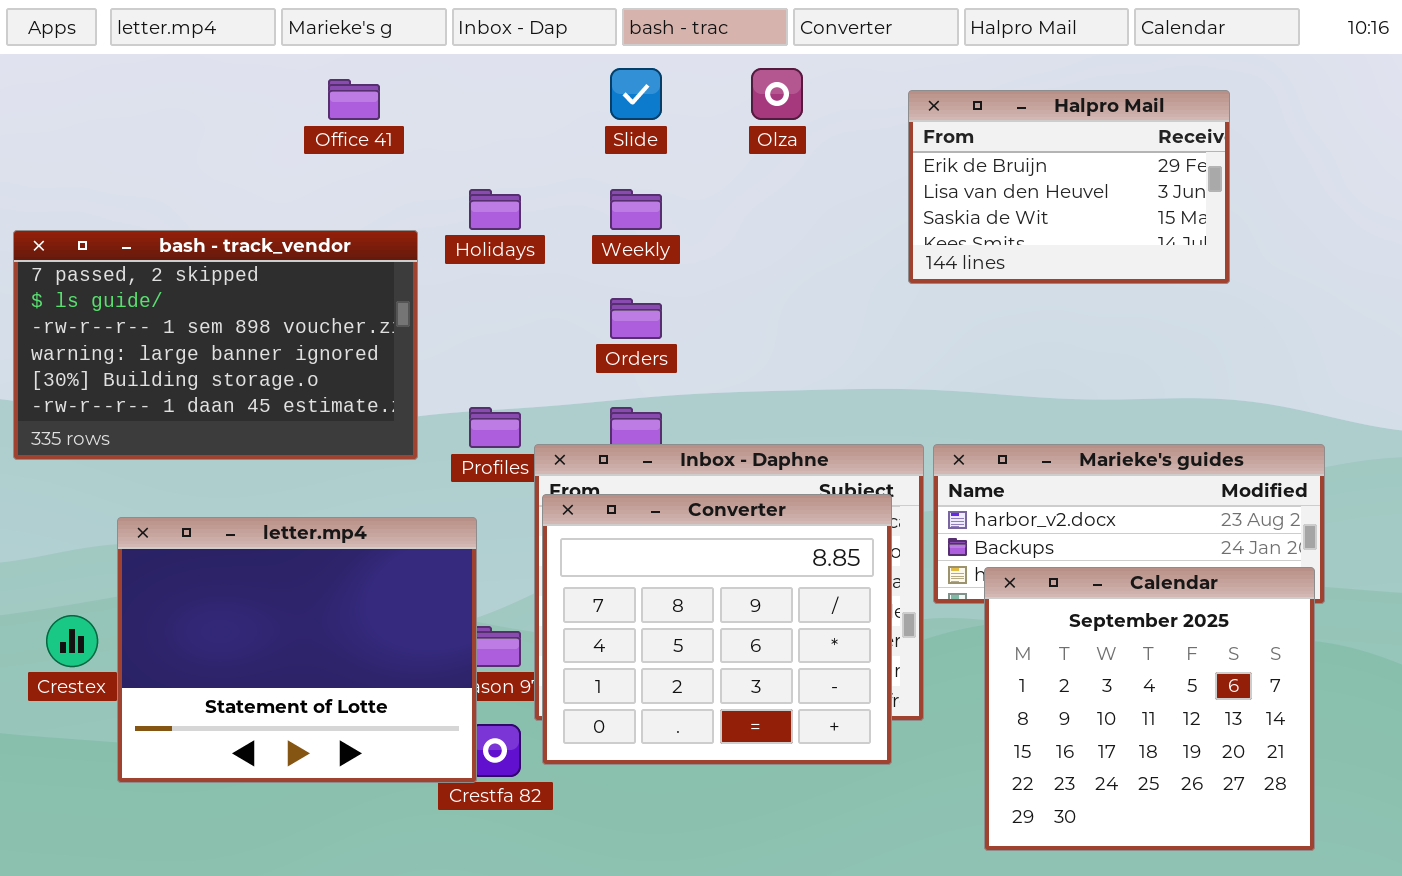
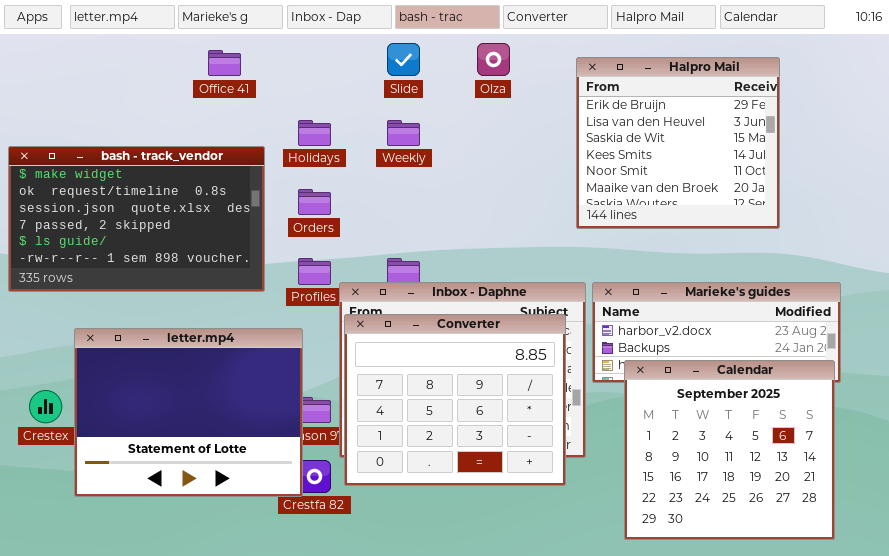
Halpro Mail: [908,90,1230,284] -> [576,57,780,229], resized
bash - track_vendor: [13,230,418,460] -> [8,146,265,292], scrolled up 3 rows
Orders: [610,298,662,339] -> [298,189,331,215], moved

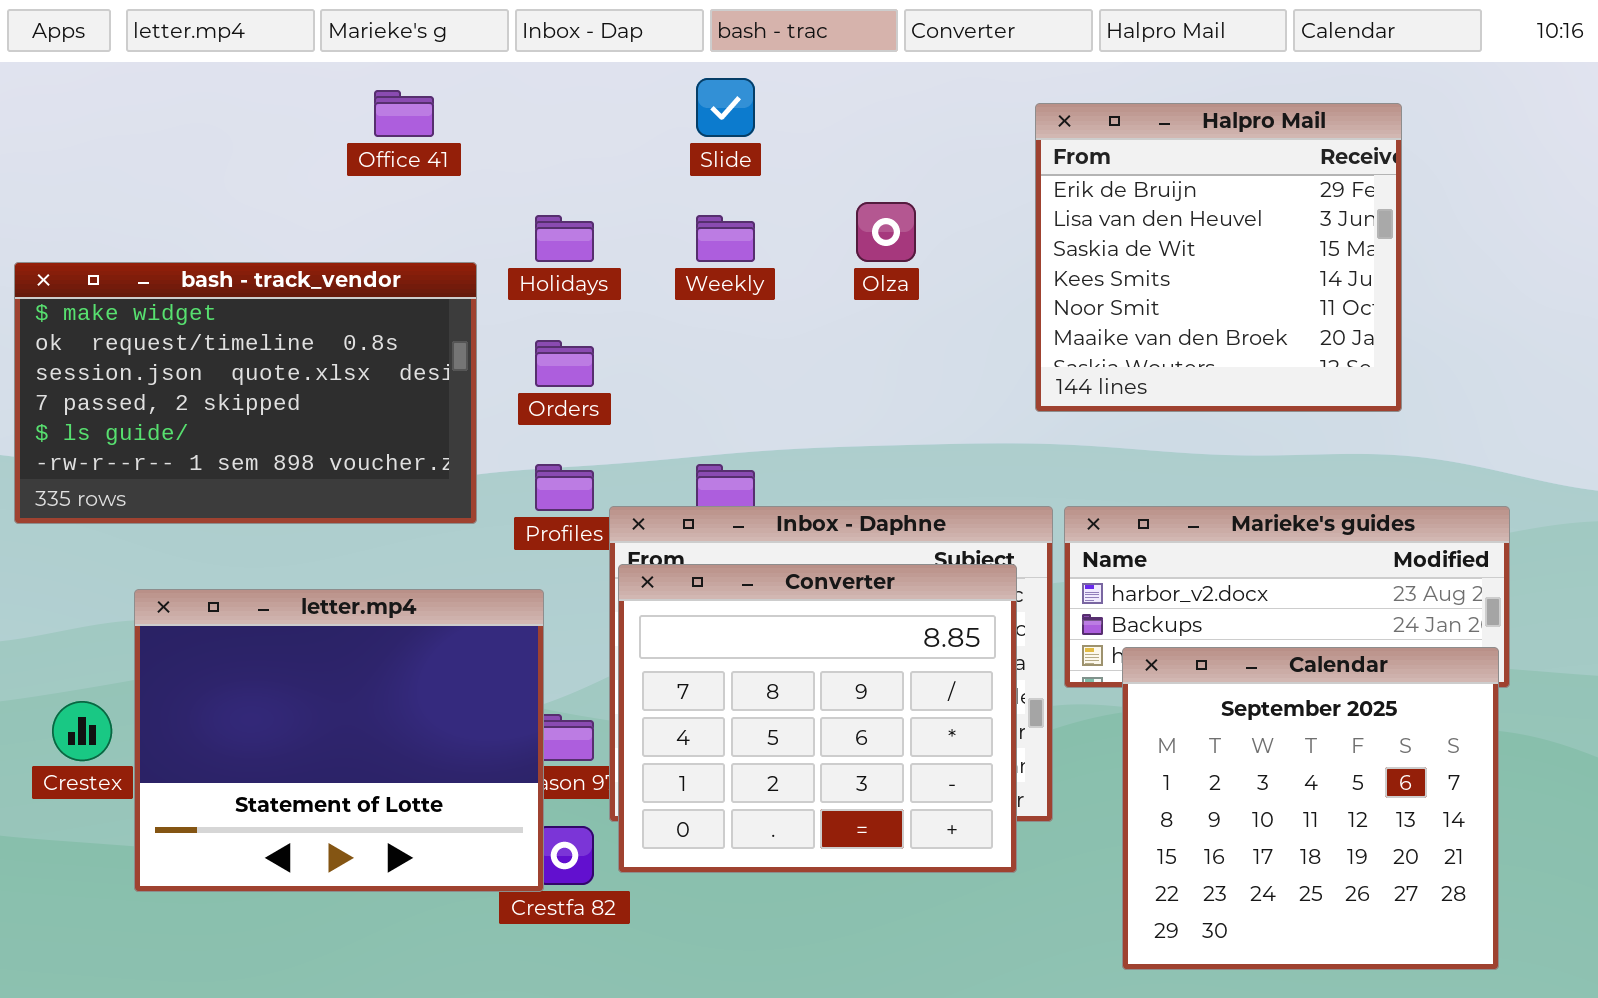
Olza: [477,43,510,76] -> [856,202,916,262], moved

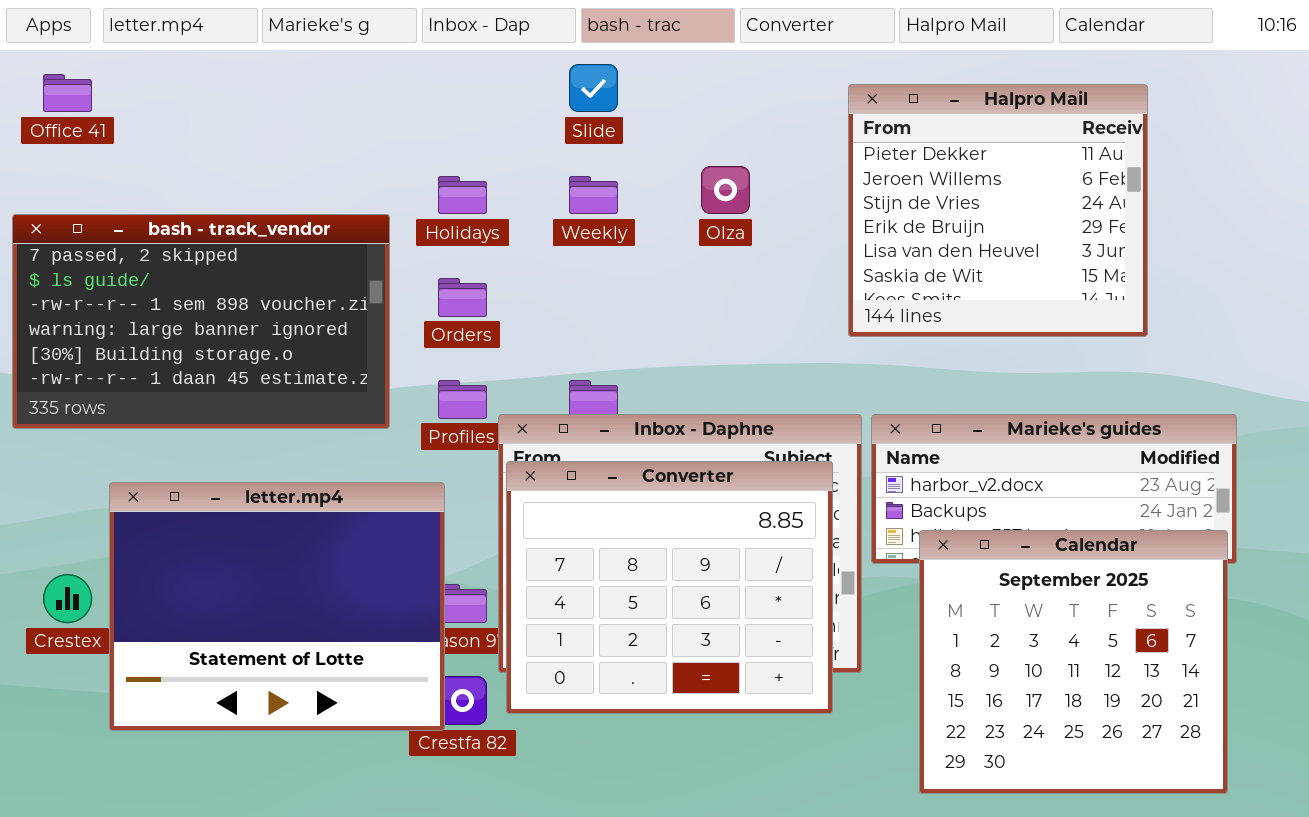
Office 41: [374,90,434,137] -> [43,74,92,112], moved
Halpro Mail: [1035,103,1402,412] -> [848,84,1148,337], scrolled up 3 rows
bash - track_vendor: [14,262,477,524] -> [12,214,390,429], scrolled down 3 rows

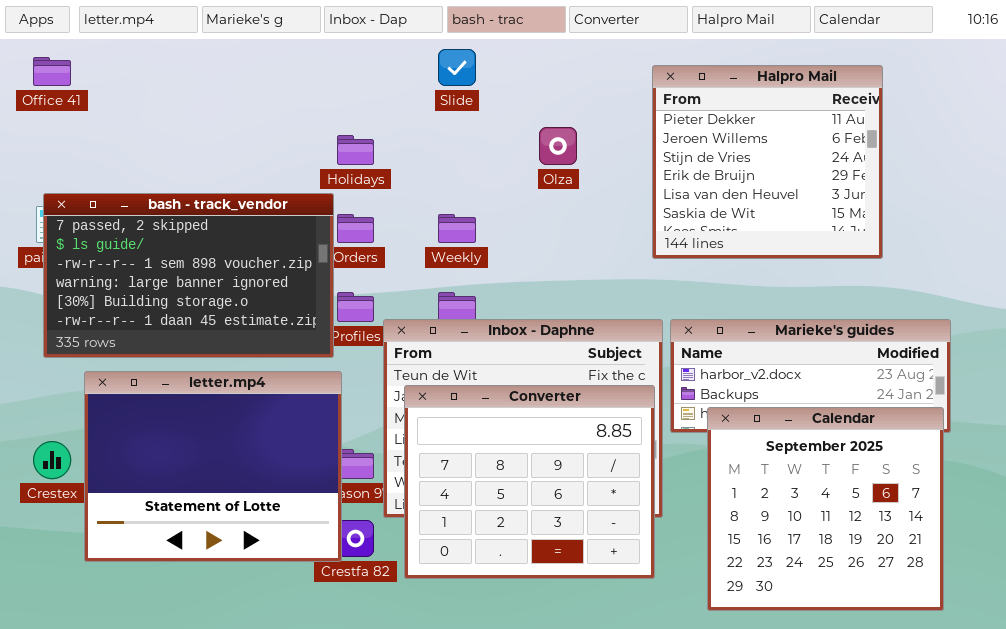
Weekly: [569,176,618,214] -> [438,214,476,243], moved
bash - track_vendor: [12,214,390,429] -> [43,193,334,358], moved
Converter: [506,461,833,714] -> [404,385,655,579], moved

